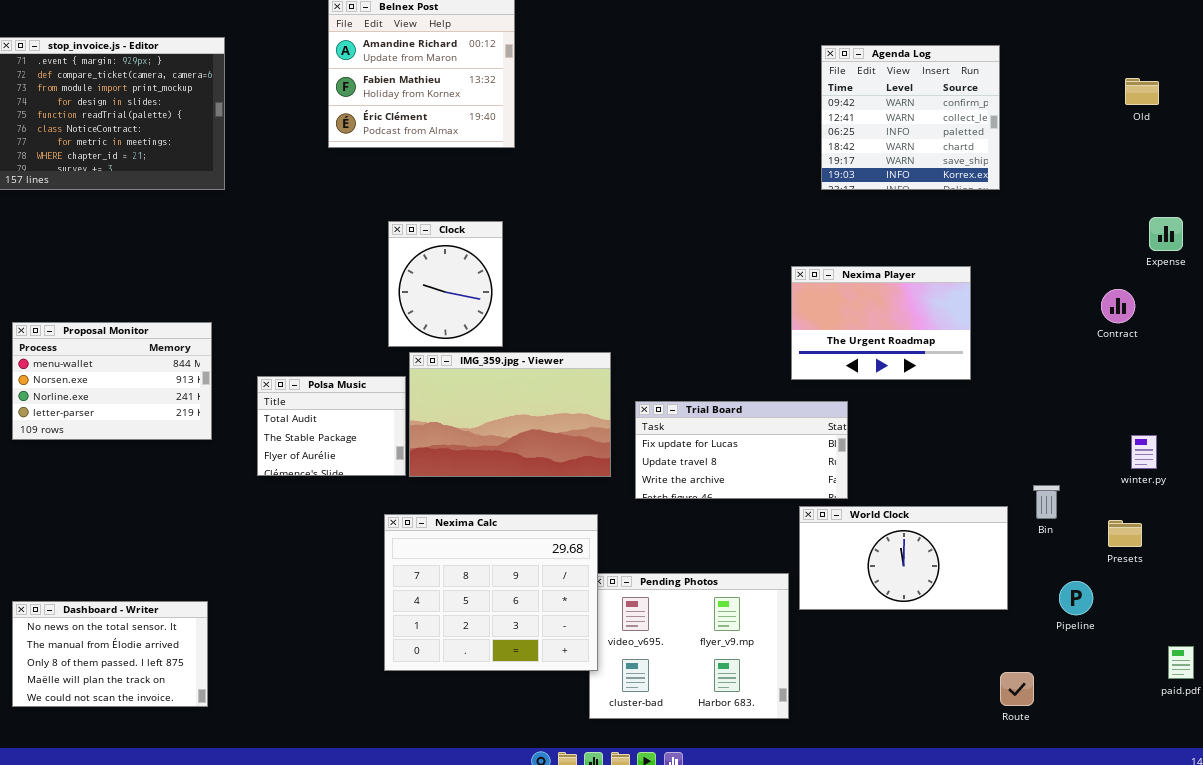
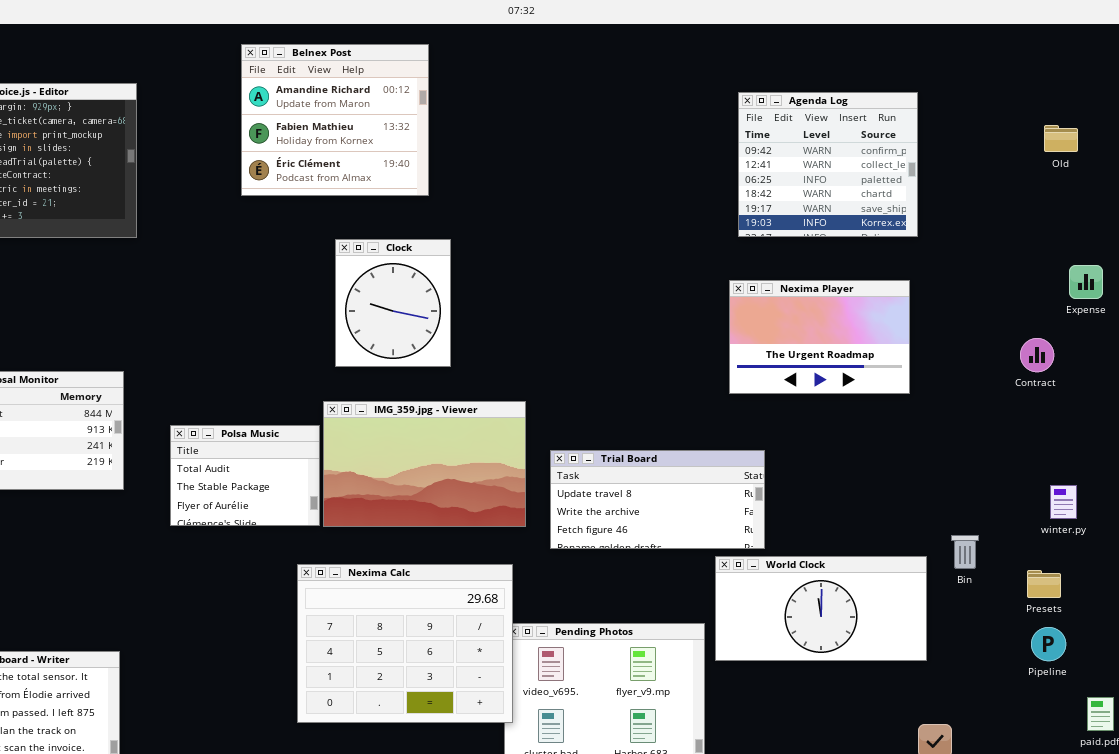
Clock: [388,221,503,347] -> [335,239,451,367], moved
Nexima Player: [791,266,971,380] -> [729,280,910,394], moved
Trial Board: [635,401,848,499] -> [550,450,765,549], scrolled down 1 row
Pipeline: [1059,581,1093,615] -> [1031,627,1066,661], moved

